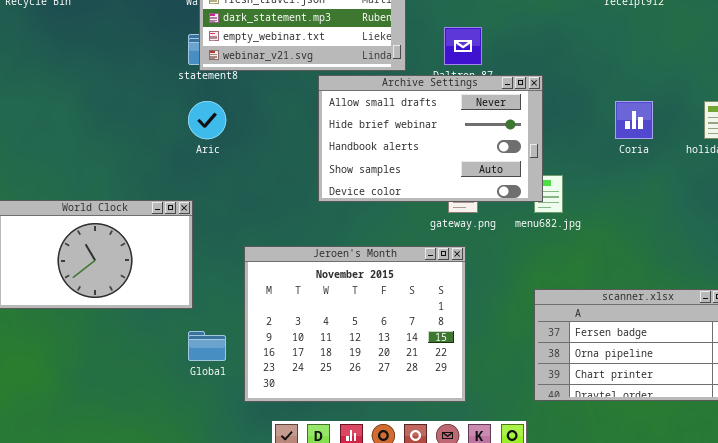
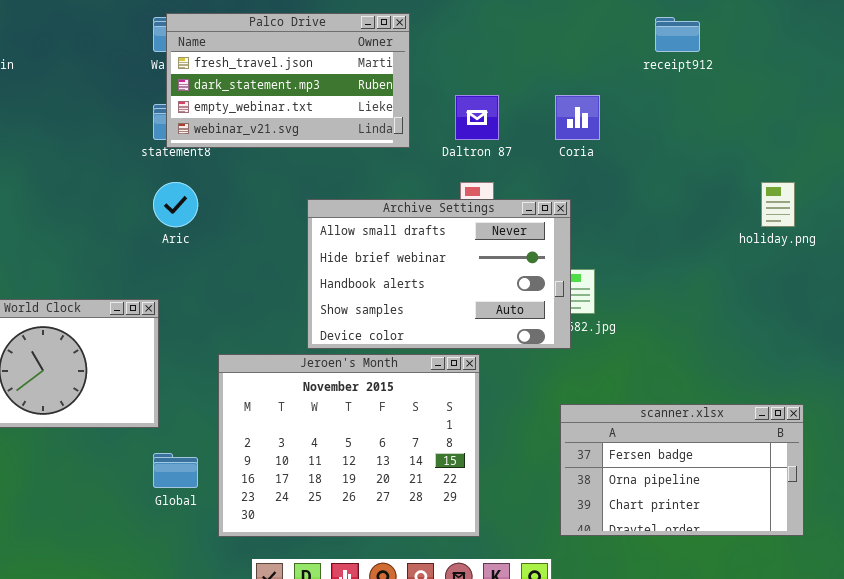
Archive Settings: [318,75,543,202] -> [307,199,571,349], moved
Coria: [615,101,653,139] -> [555,95,600,140], moved

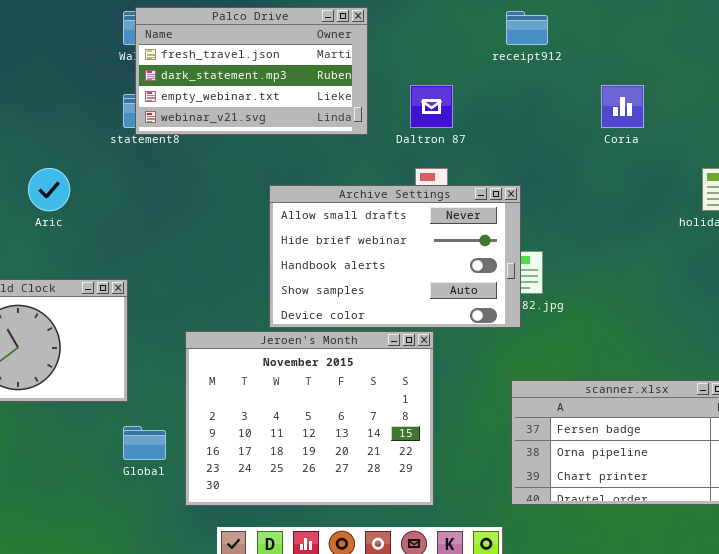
receipt912: [655,17,700,52] -> [506,11,548,45], moved
Coria: [555,95,600,140] -> [601,85,644,128], moved
Aric: [153,182,198,227] -> [28,168,70,211], moved

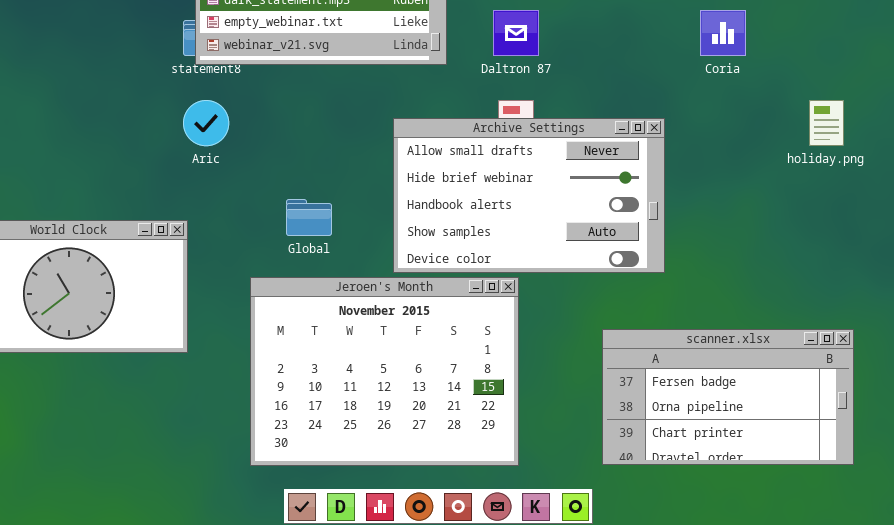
Aric: [28,168,70,211] -> [183,100,229,146], moved
Archive Settings: [269,185,521,328] -> [393,118,665,273], moved
Global: [123,426,166,460] -> [286,199,332,236], moved

